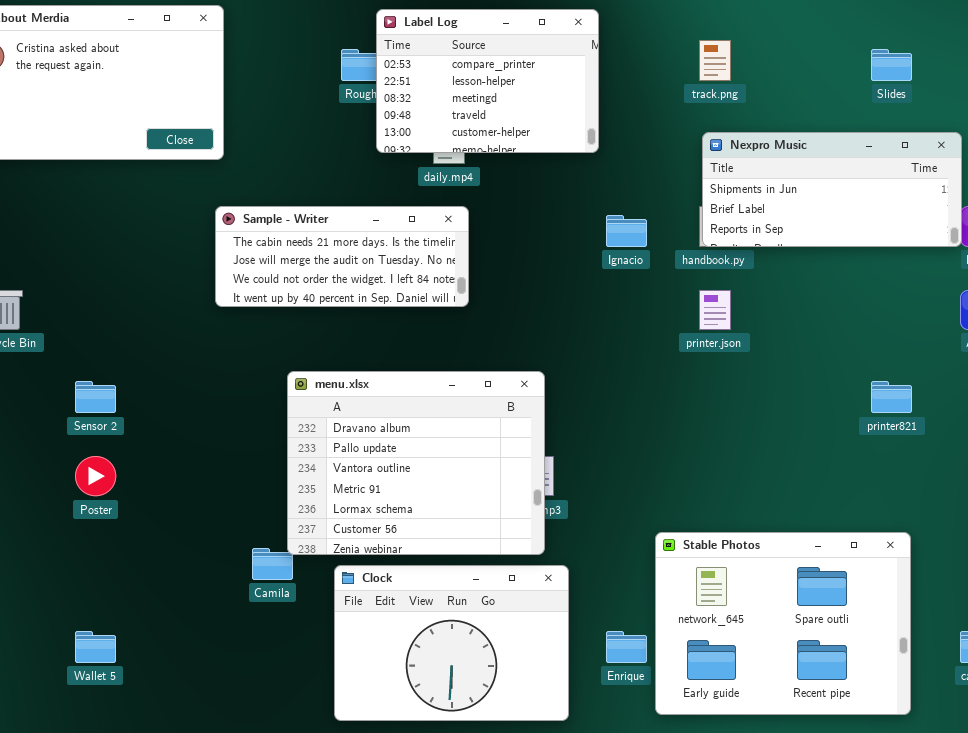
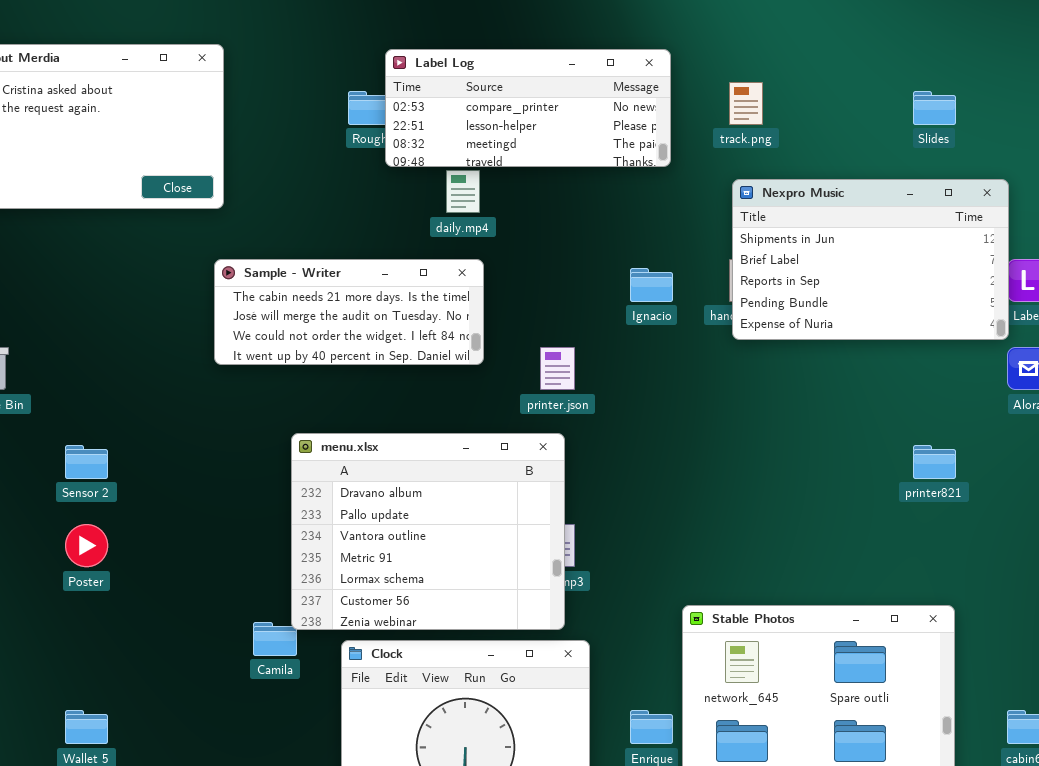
Label Log: [376,9,599,153] -> [385,49,671,167], resized
Nexpro Music: [702,132,962,247] -> [732,179,1009,340], resized
printer.json: [699,290,731,330] -> [540,347,575,390], moved

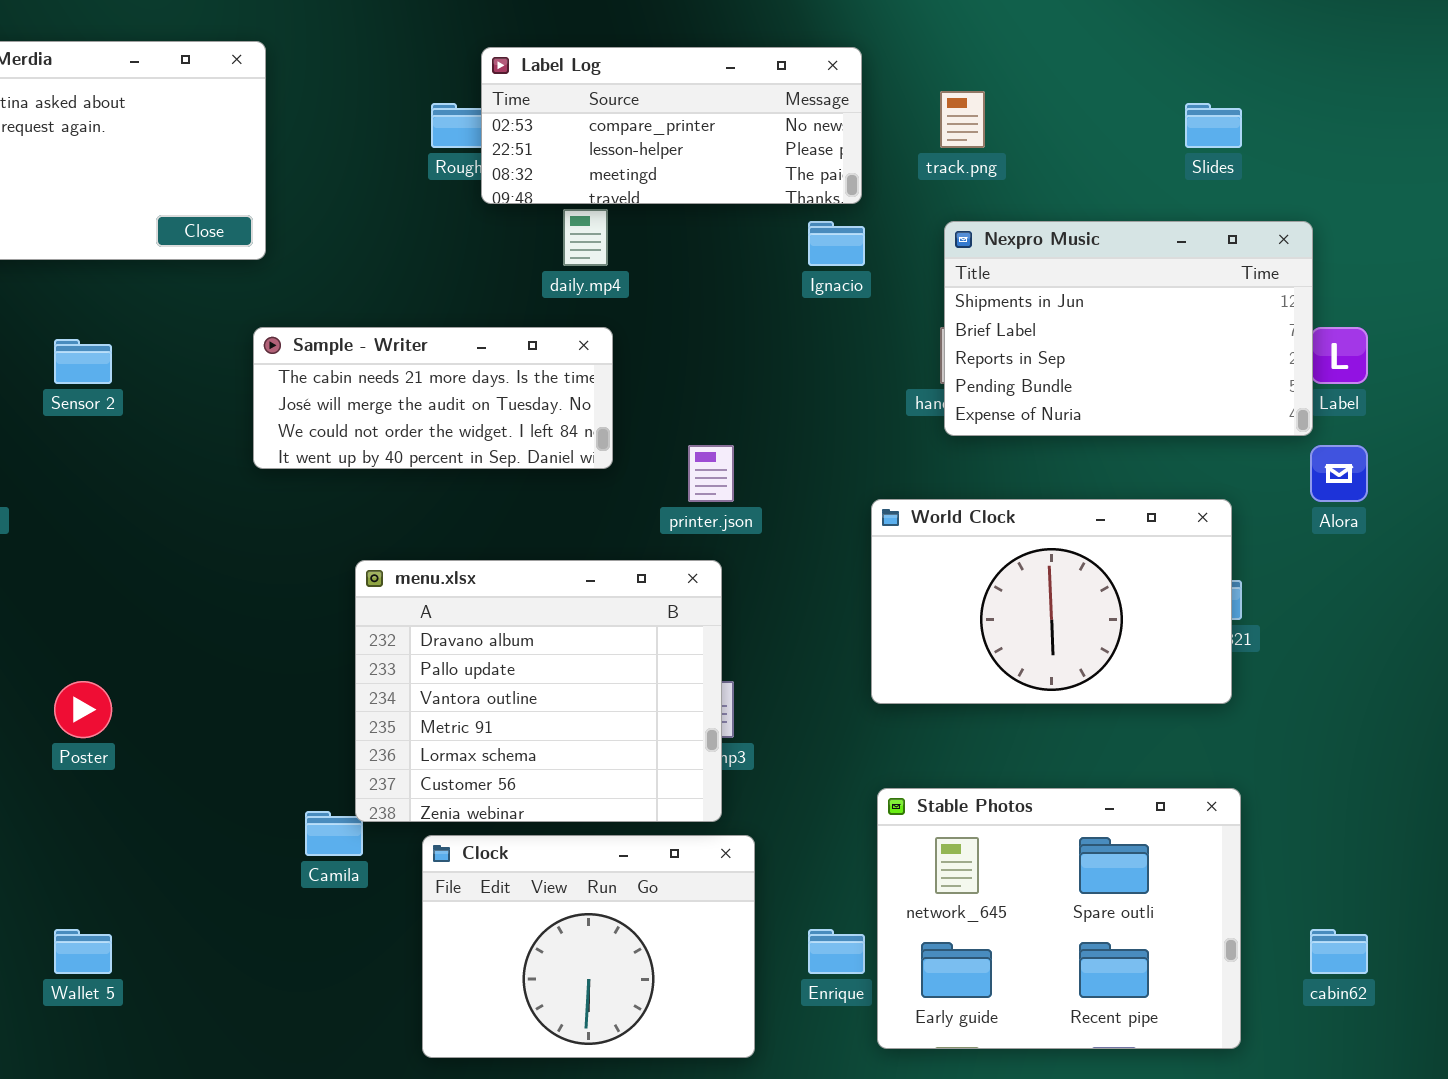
Ignacio: [630,268,673,302] -> [808,221,865,266], moved
World Clock: none -> [871,499,1232,704], opened
Sensor 2: [65,445,108,479] -> [54,339,112,384], moved

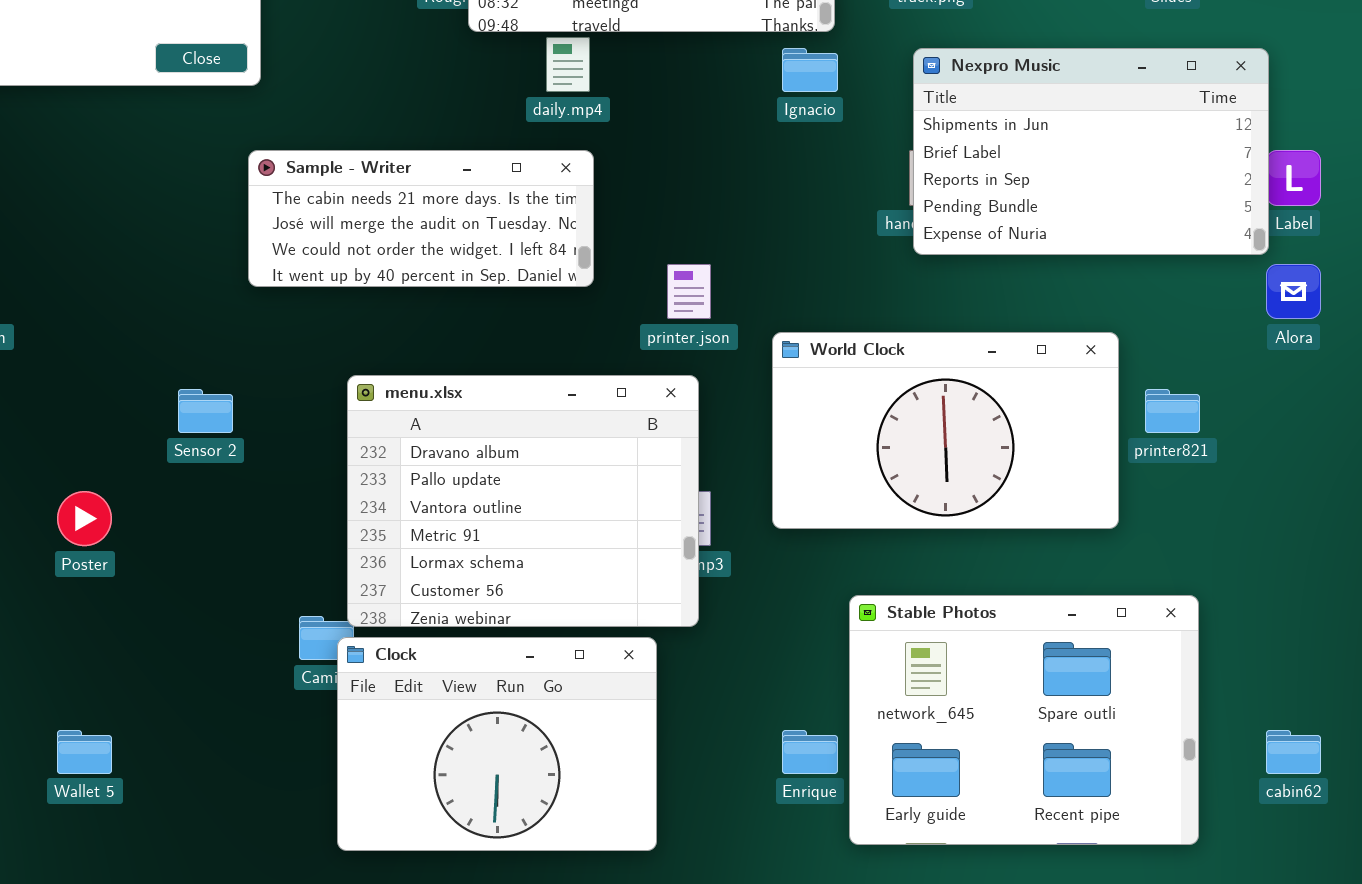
Sensor 2: [54,339,112,384] -> [178,389,233,433], moved
World Clock: [871,499,1232,704] -> [772,332,1119,529], moved
Clock: [422,835,755,1058] -> [337,637,657,851], moved

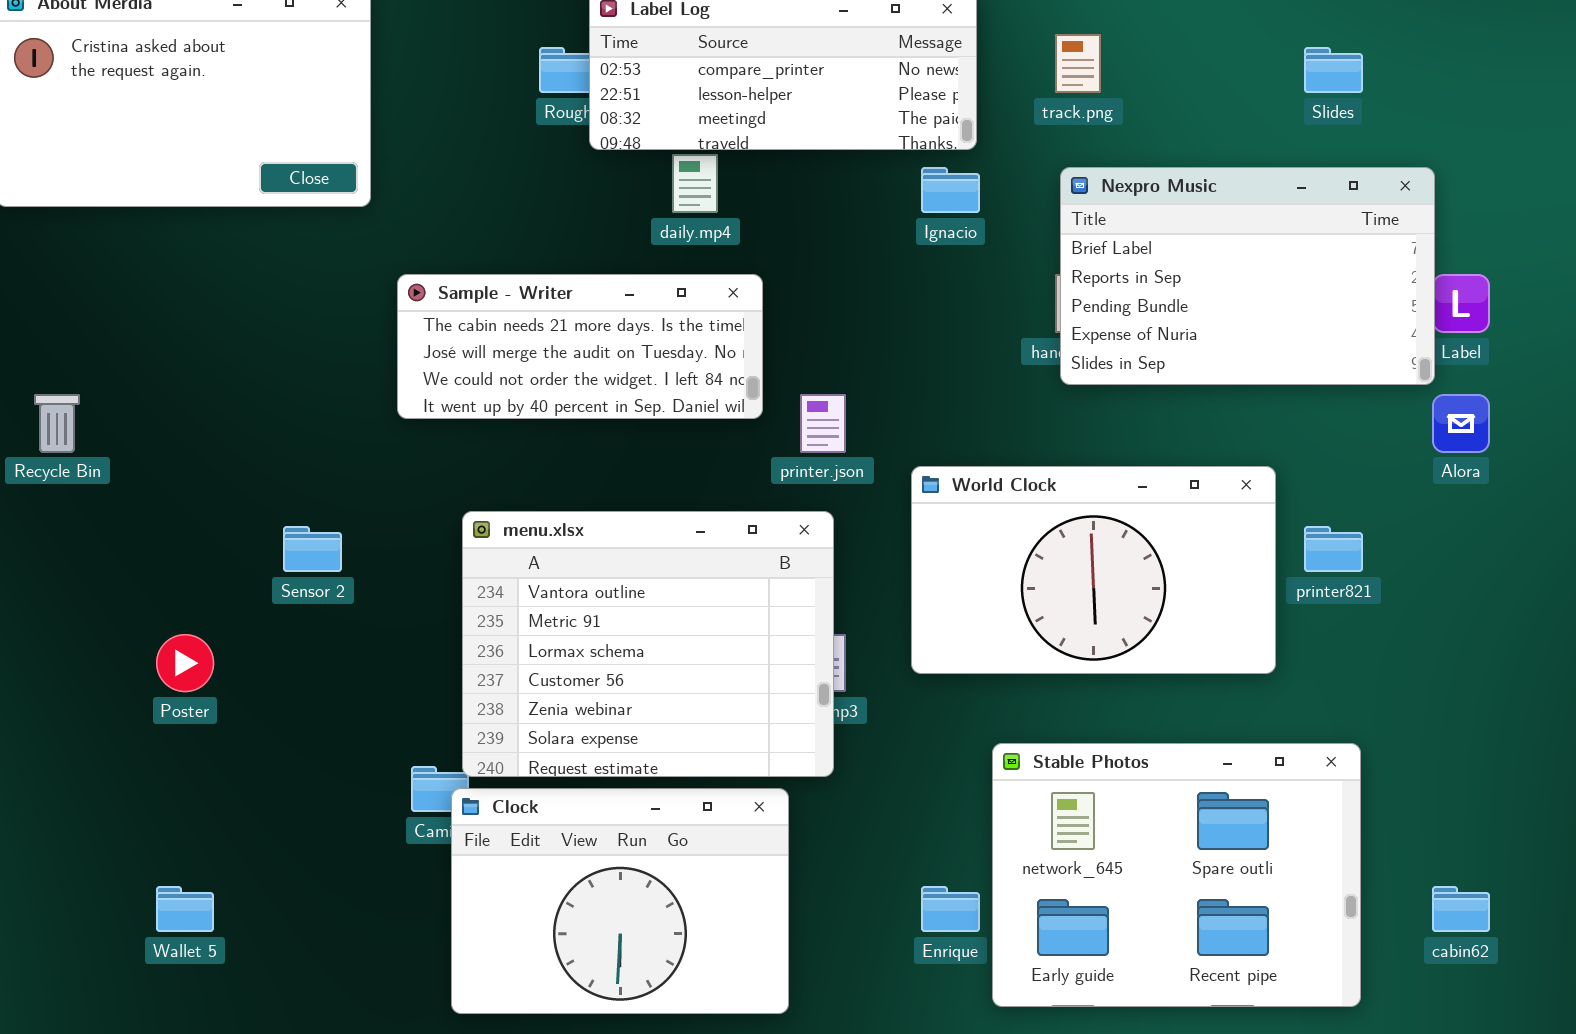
Nexpro Music: [913,48,1269,255] -> [1060,167,1435,385], scrolled down 1 row
Sample - Writer: [248,150,594,287] -> [397,274,763,419], moved
menu.xlsx: [347,375,699,627] -> [462,511,834,777], scrolled down 2 rows

